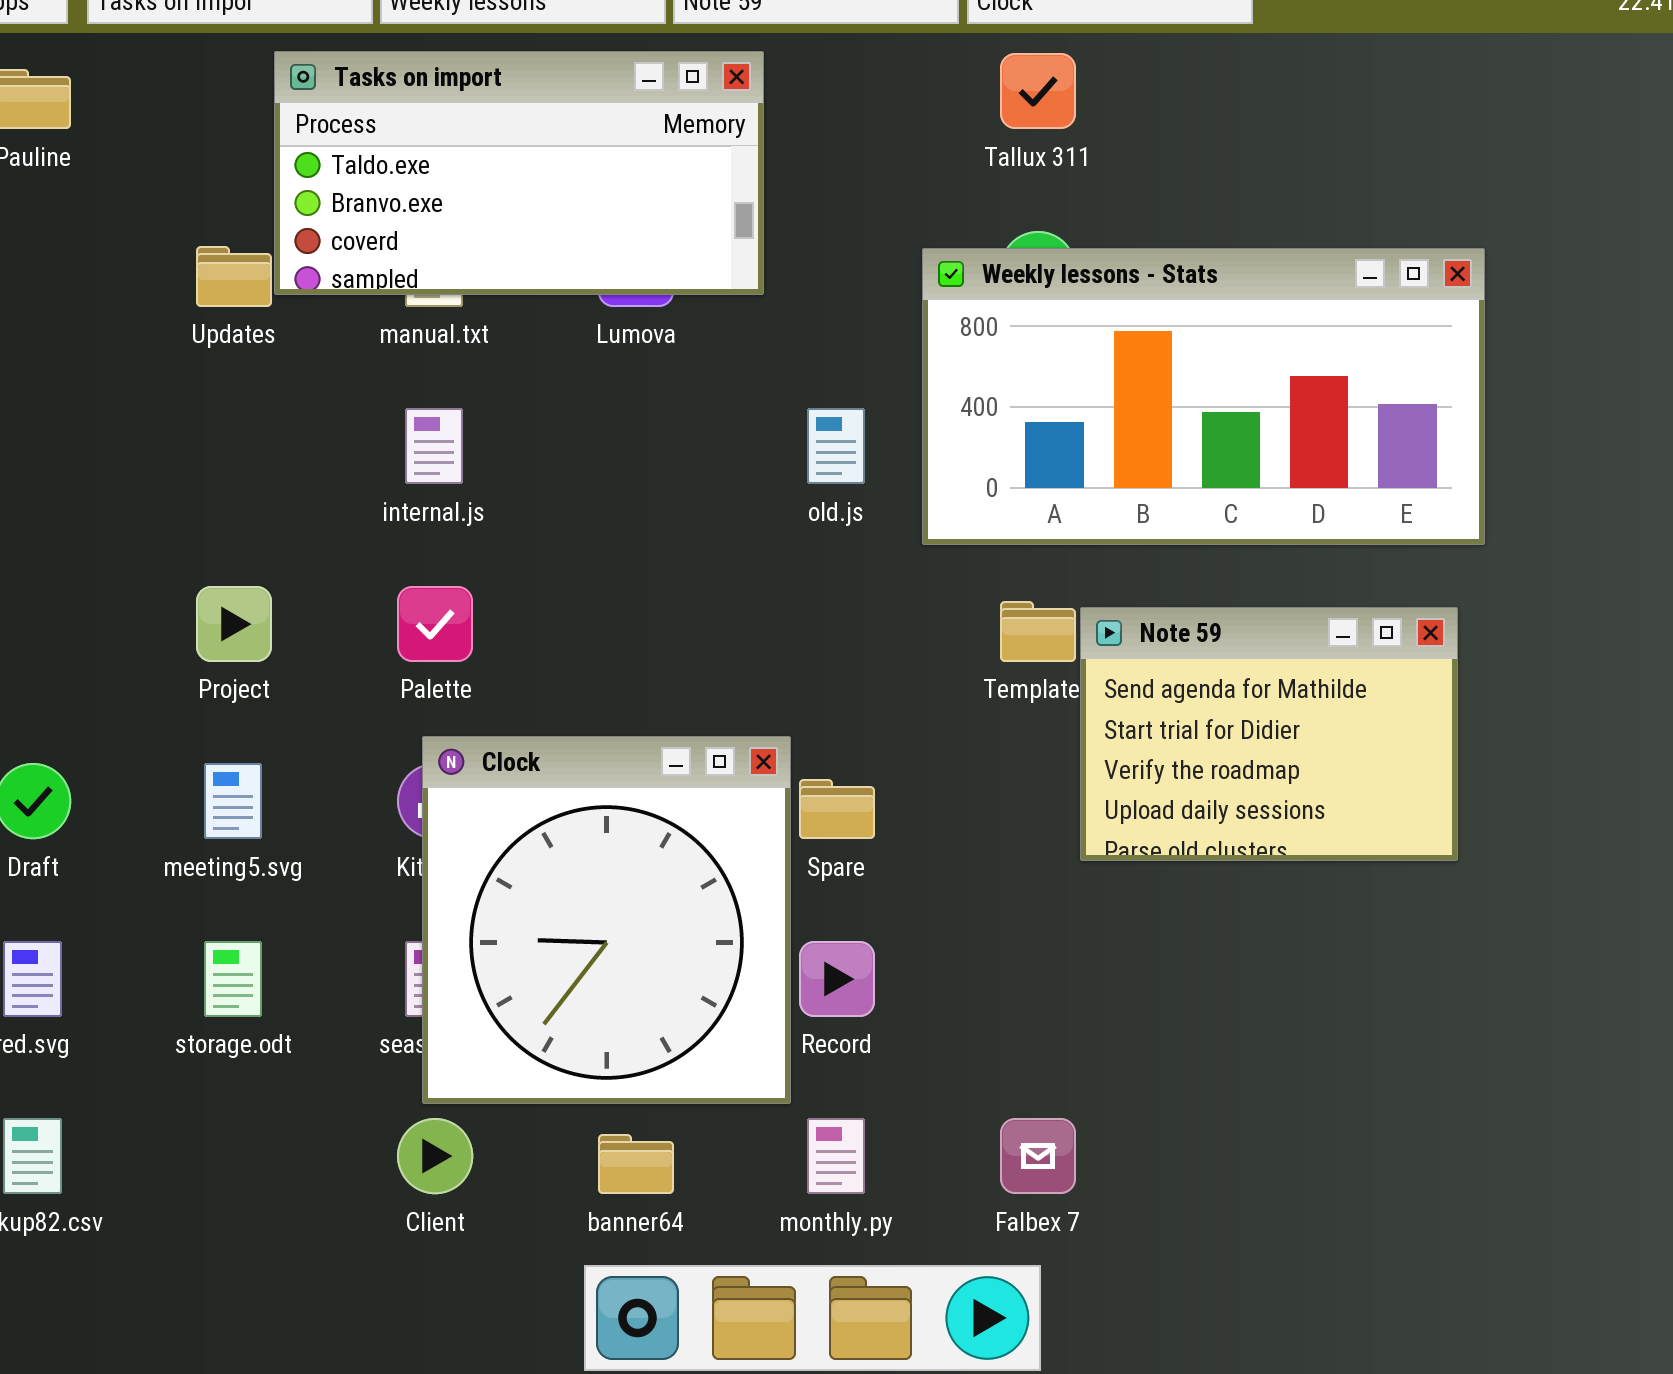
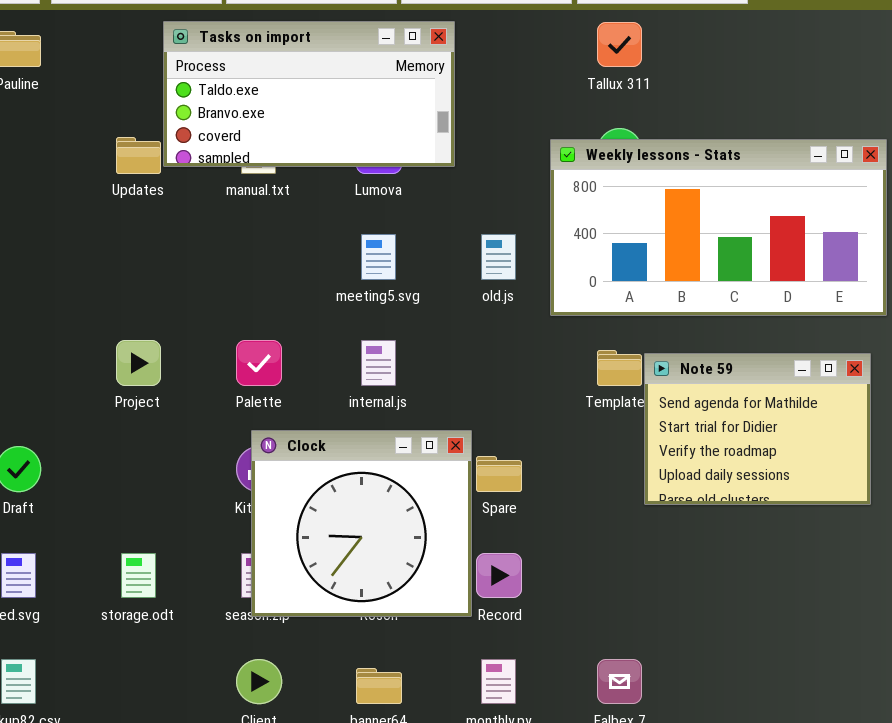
internal.js: [405,408,463,484] -> [361,340,396,386], moved
Clock: [422,736,791,1104] -> [251,430,472,617], resized
meeting5.svg: [204,763,262,839] -> [361,234,396,280], moved

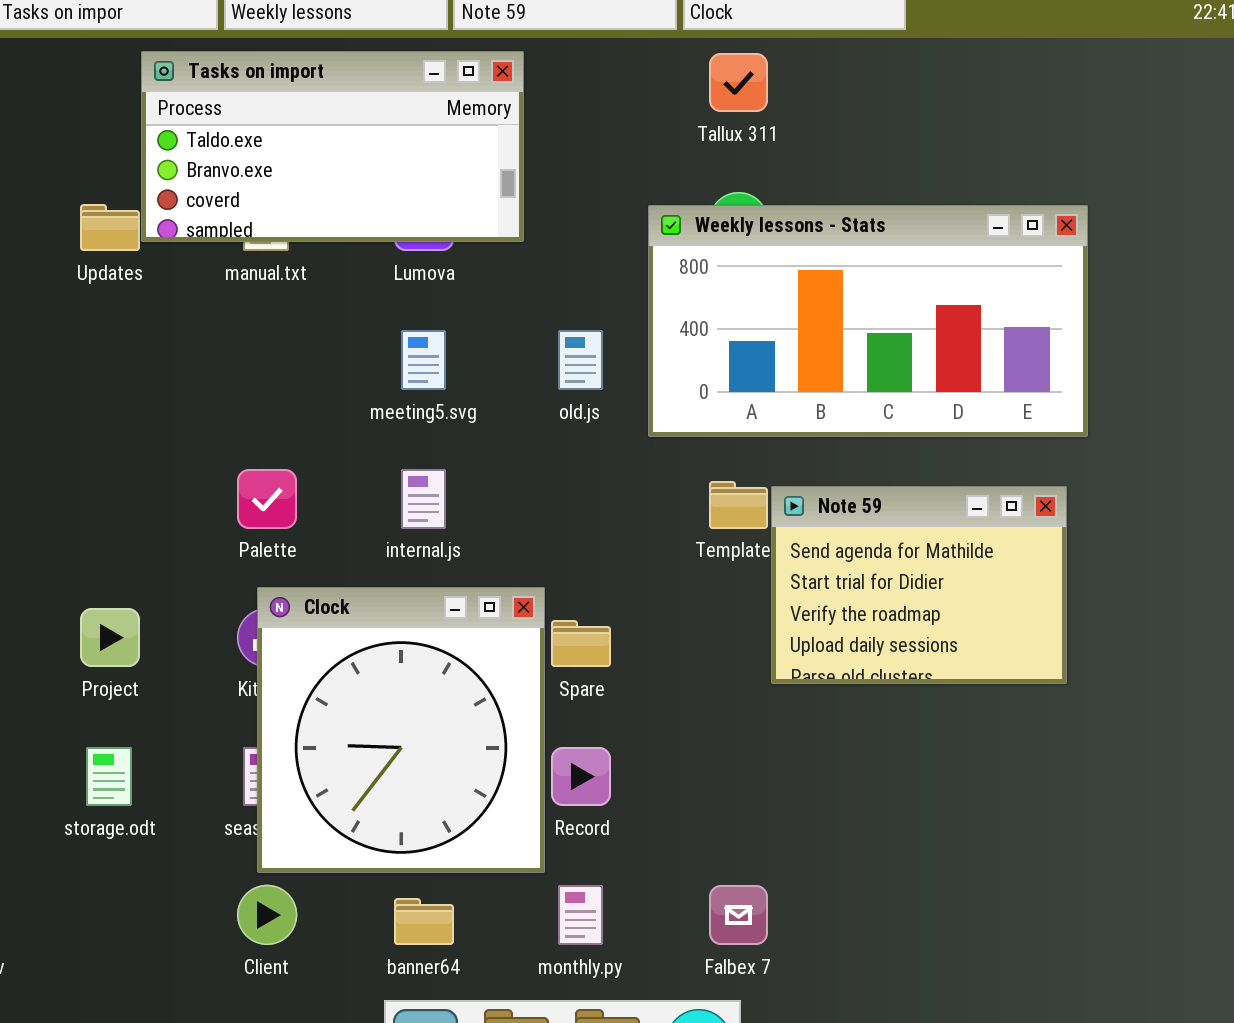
Project: [116,340,161,386] -> [80,608,140,667], moved
Clock: [251,430,472,617] -> [257,587,545,873], resized

